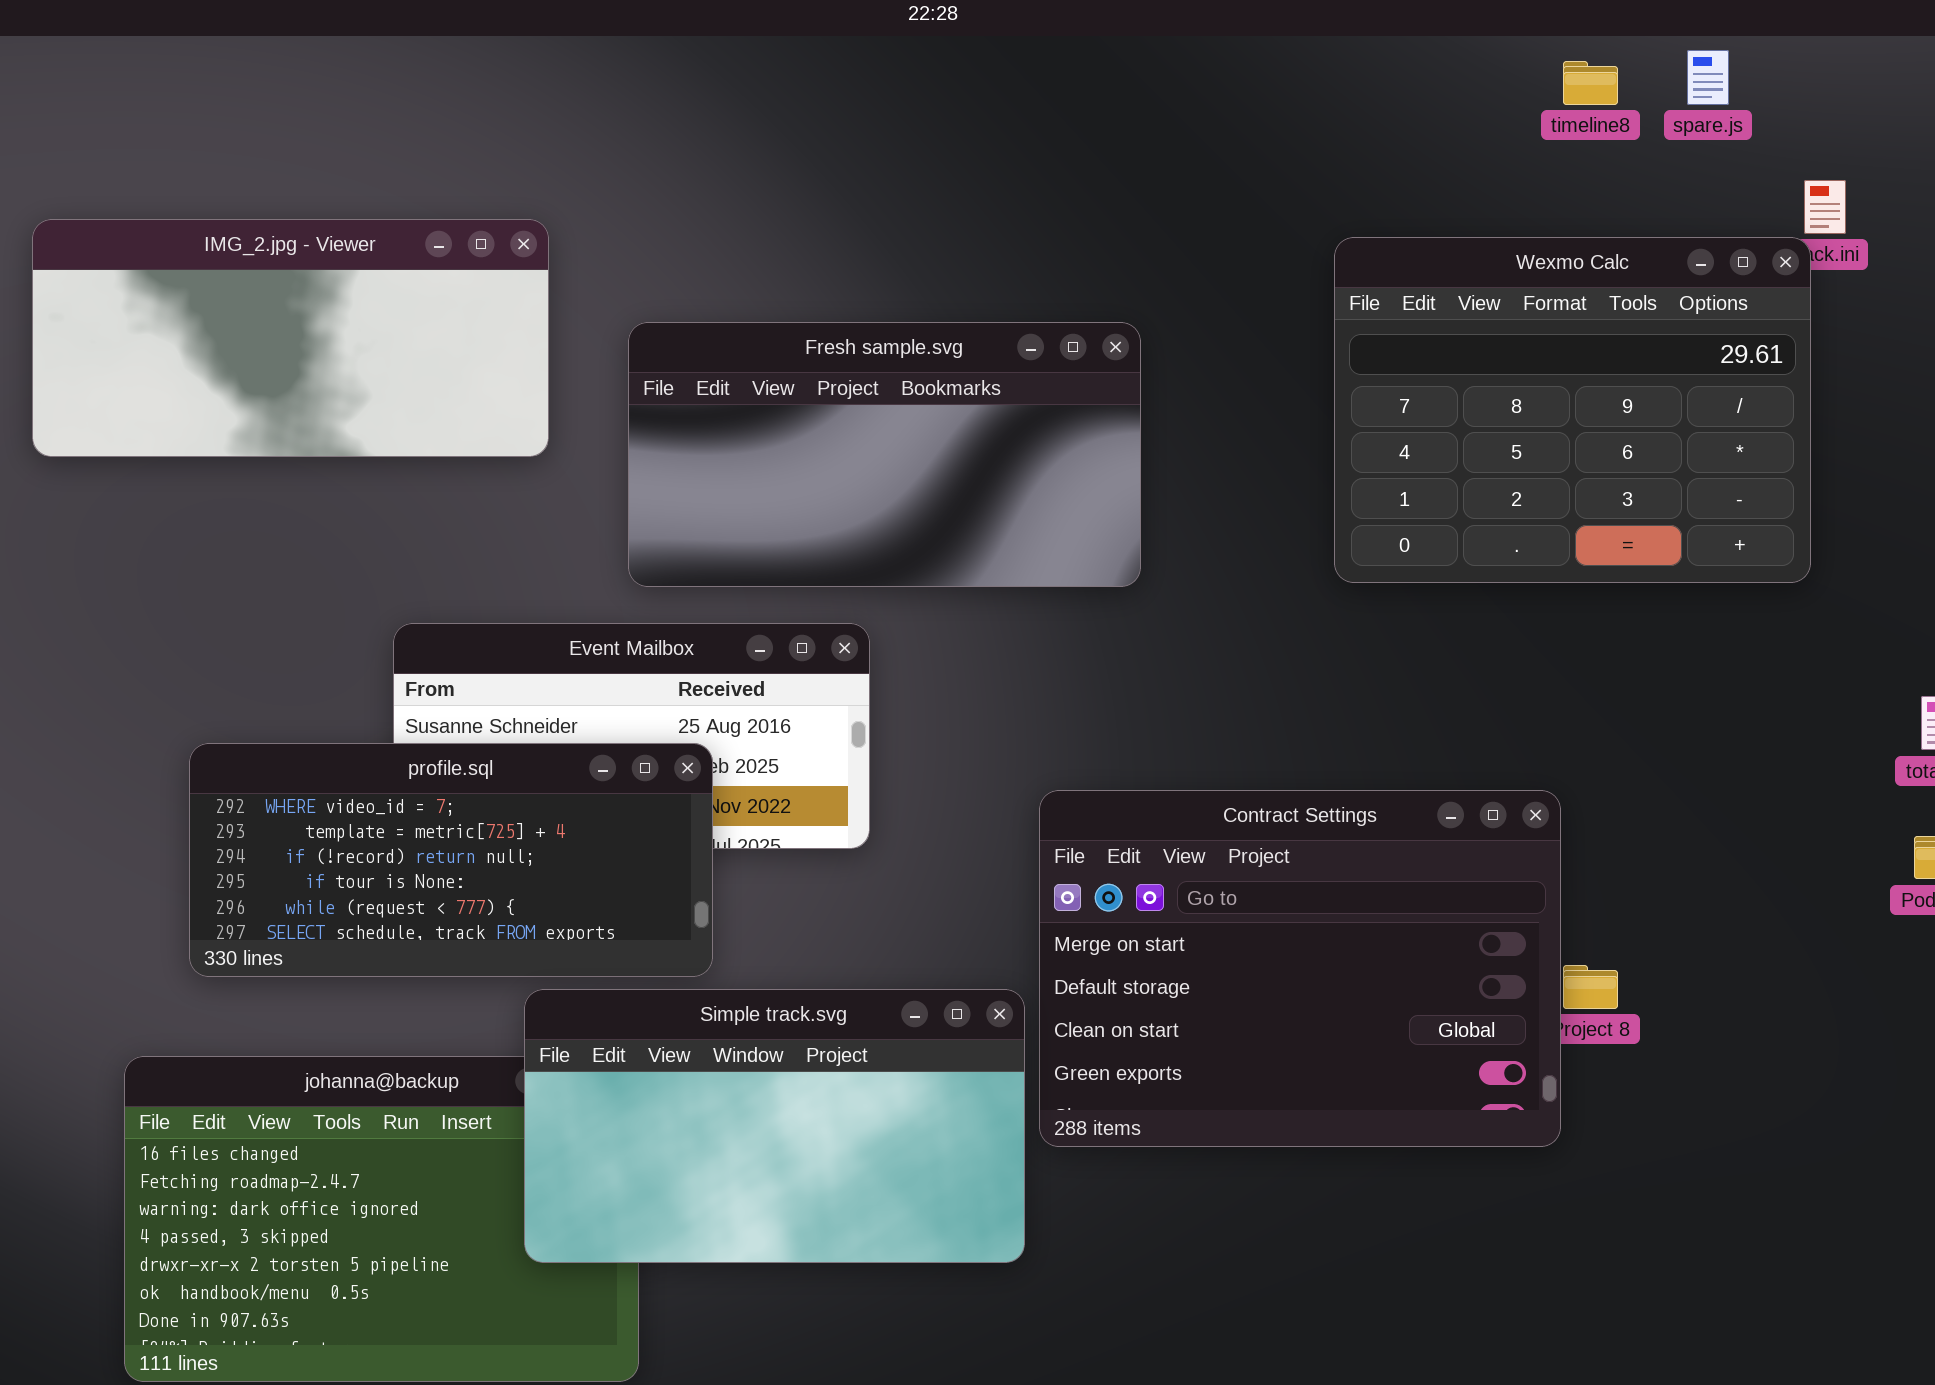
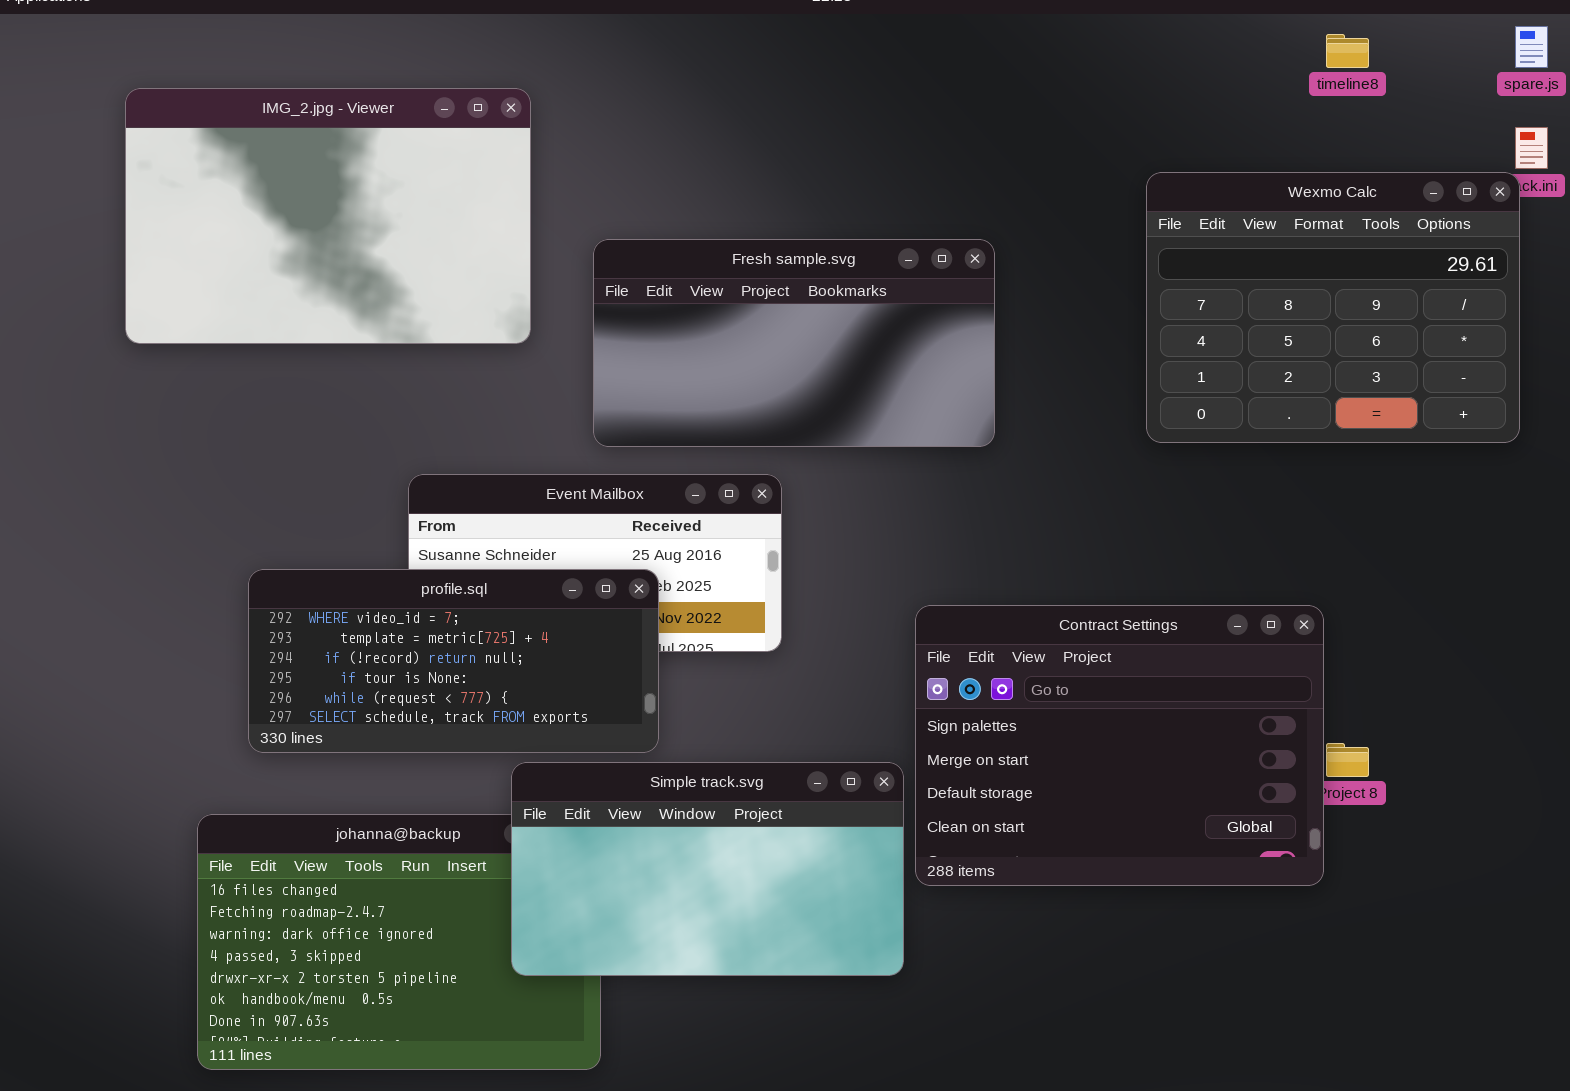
spare.js: [1687,50,1729,105] -> [1515,26,1548,68], moved
IMG_2.jpg - Viewer: [32,219,549,457] -> [125,88,531,344], resized
Contract Settings: [1039,790,1561,1147] -> [915,605,1324,886], scrolled up 1 row

